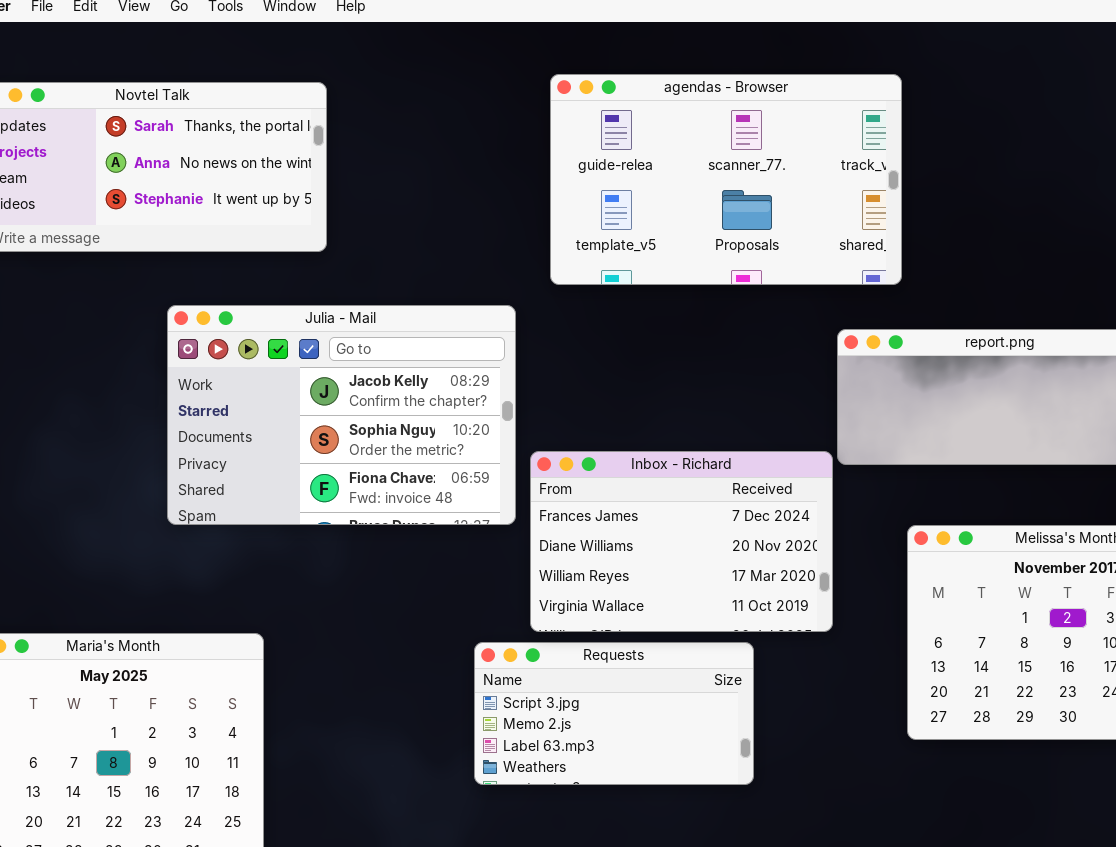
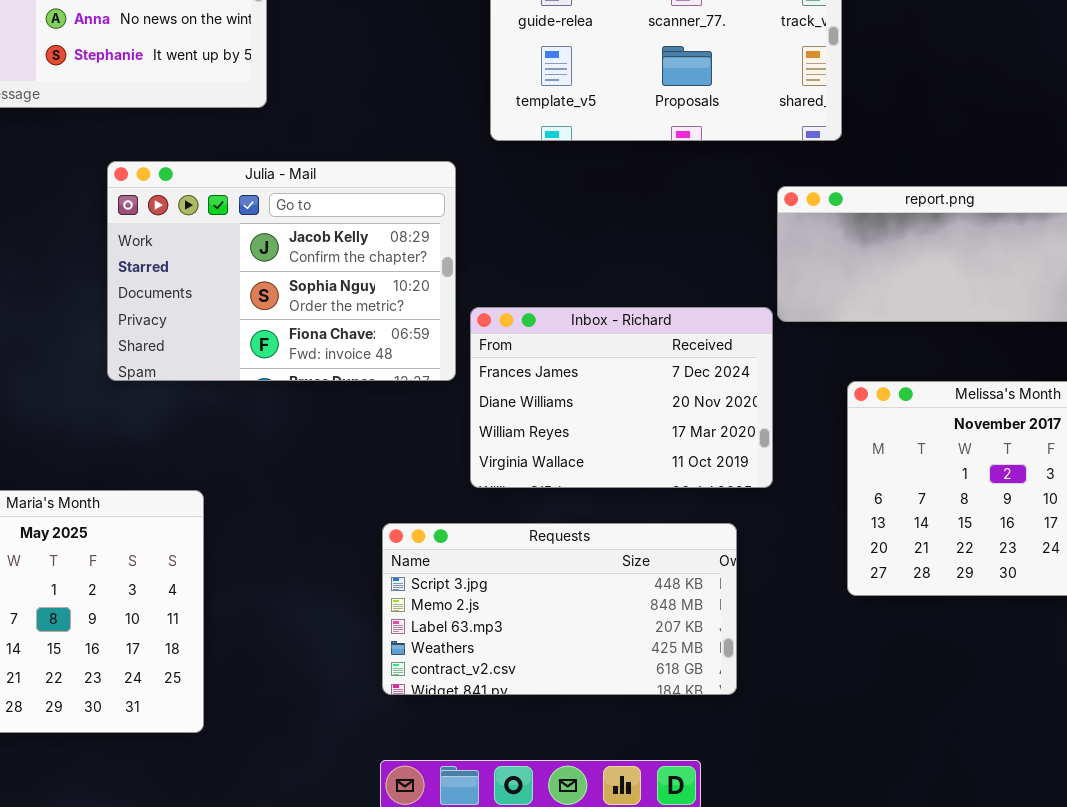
Requests: [474,642,754,785] -> [382,523,737,695], moved, resized

